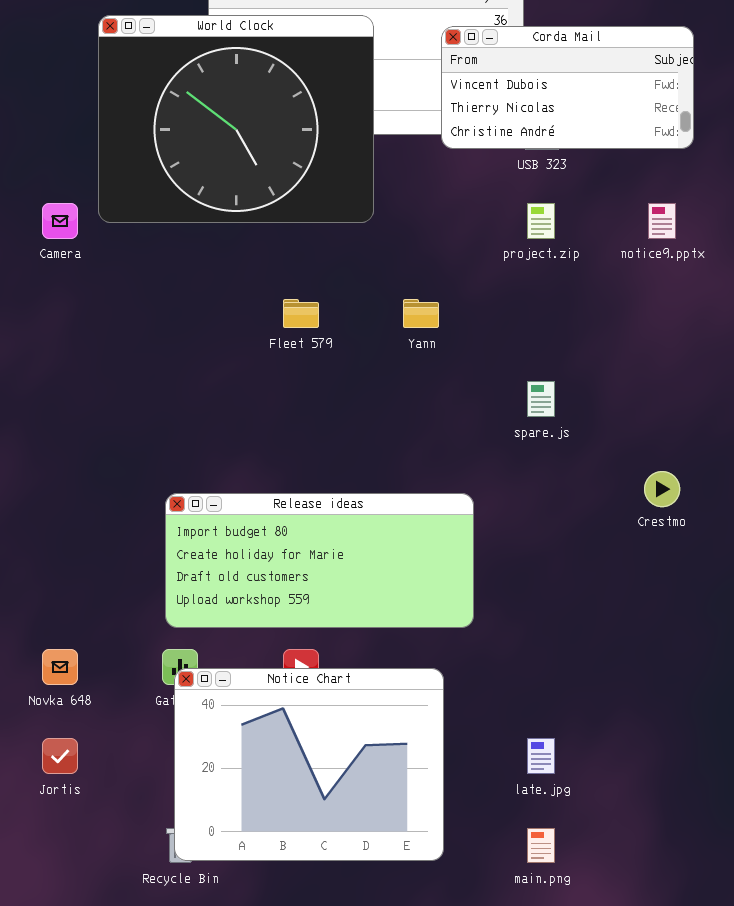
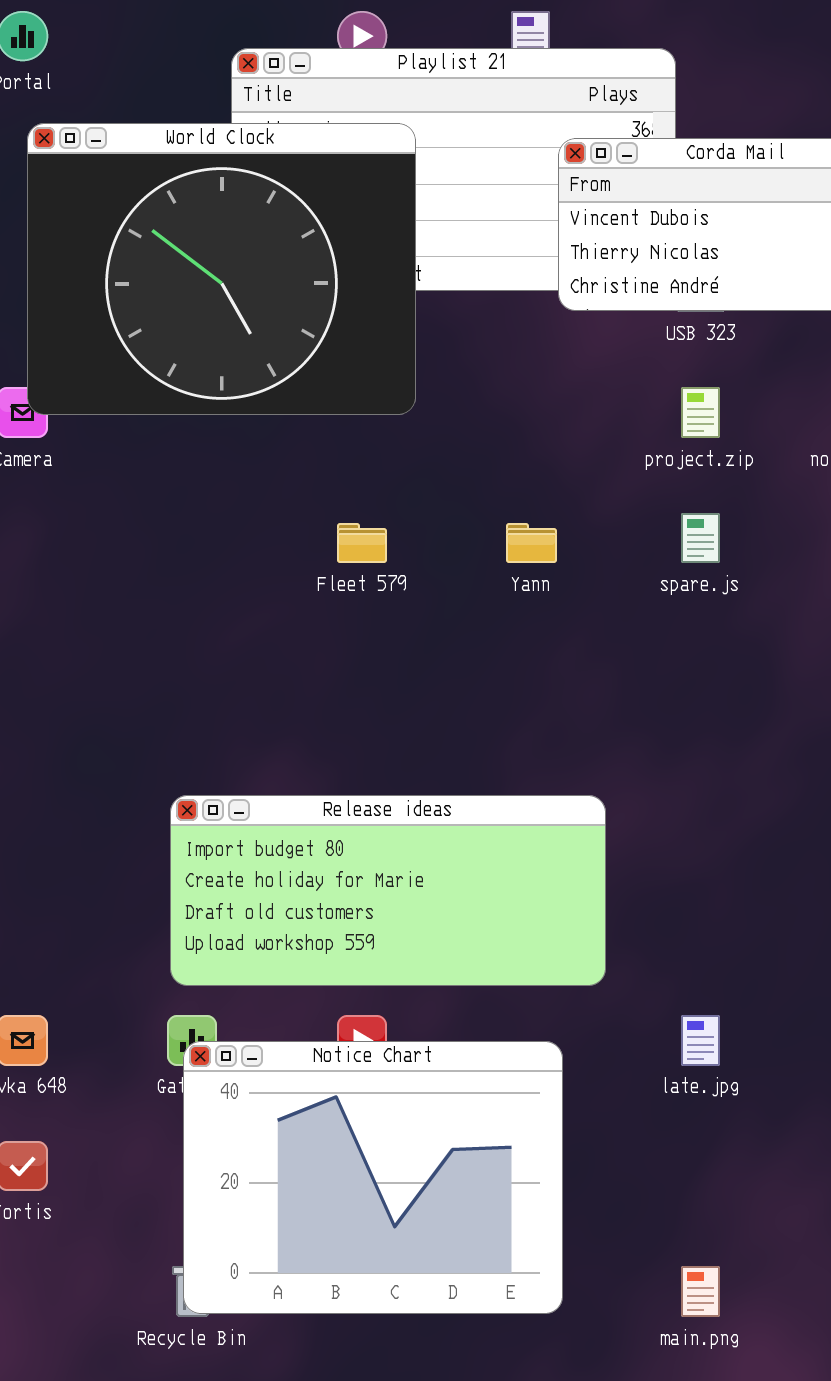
World Clock: [98,15,374,223] -> [27,123,416,415], moved
spare.js: [527,381,555,417] -> [681,513,720,563], moved
late.jpg: [527,738,555,774] -> [681,1015,720,1066], moved

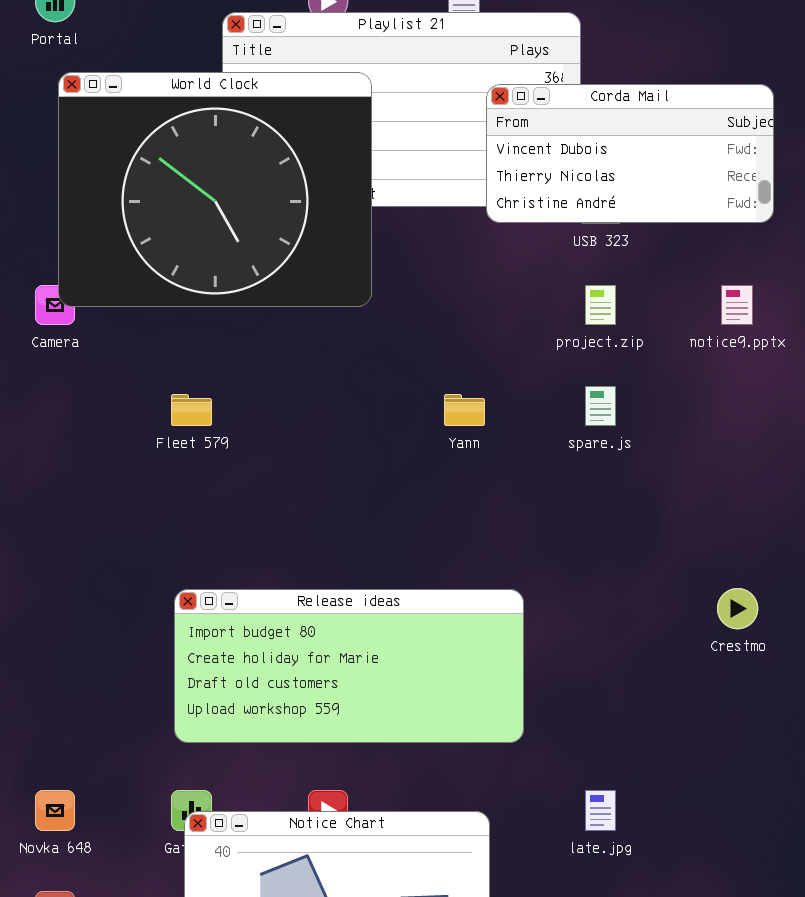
Fleet 579: [337,523,387,563] -> [171,394,212,426], moved
Release ideas: [170,795,606,986] -> [174,589,524,743], moved

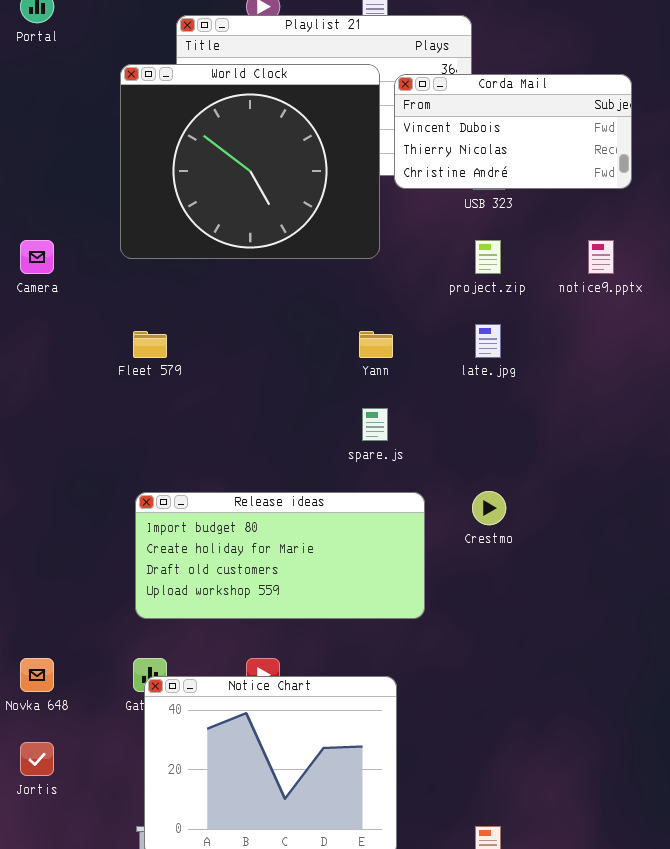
World Clock: [58,72,372,307] -> [120,64,380,259], moved
spare.js: [585,386,616,426] -> [362,408,388,441], moved
Crestmo: [717,588,758,629] -> [472,491,506,525], moved
late.jpg: [585,790,616,831] -> [475,324,501,358], moved

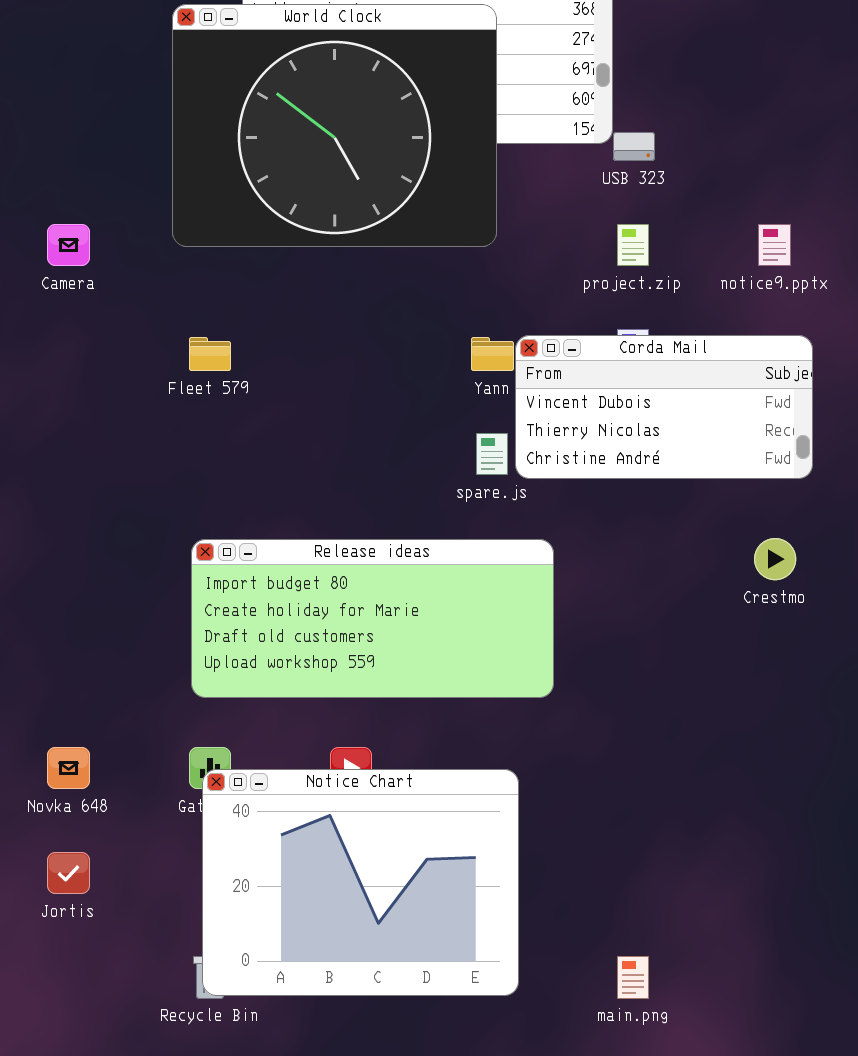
Corda Mail: [394,74,632,189] -> [515,335,813,479], moved
Crestmo: [472,491,506,525] -> [754,538,796,580], moved

